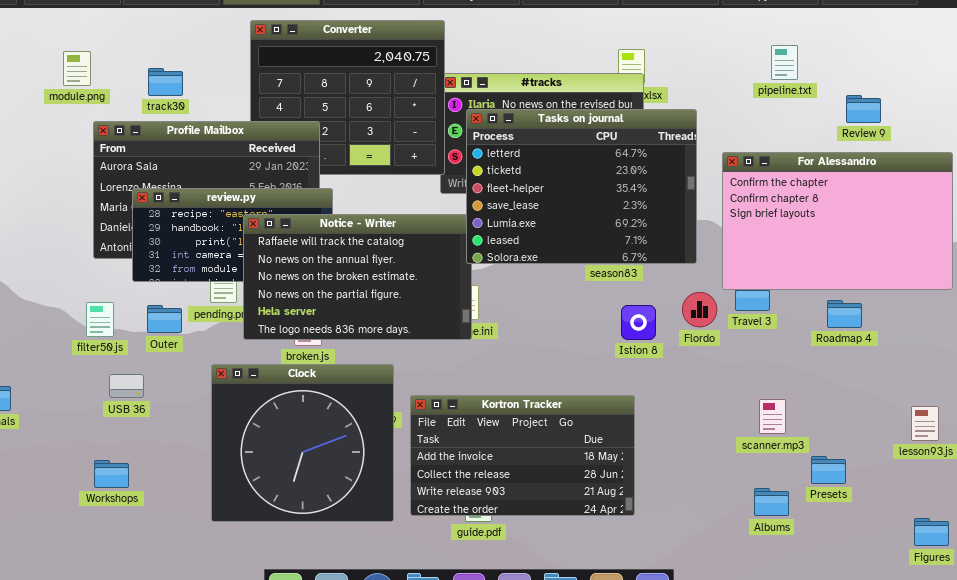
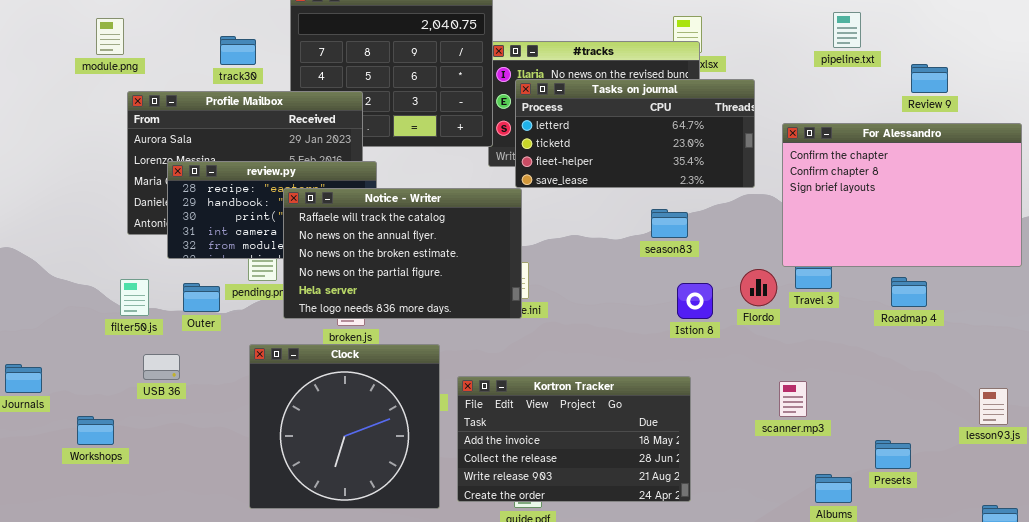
track30: [148,68,183,96] -> [220,36,256,65], moved
Tasks on journal: [466,109,697,264] -> [515,79,755,188], resized
scanner.mp3: [759,399,786,434] -> [779,381,807,417], moved
Workshops: [94,460,129,488] -> [77,416,114,445], moved

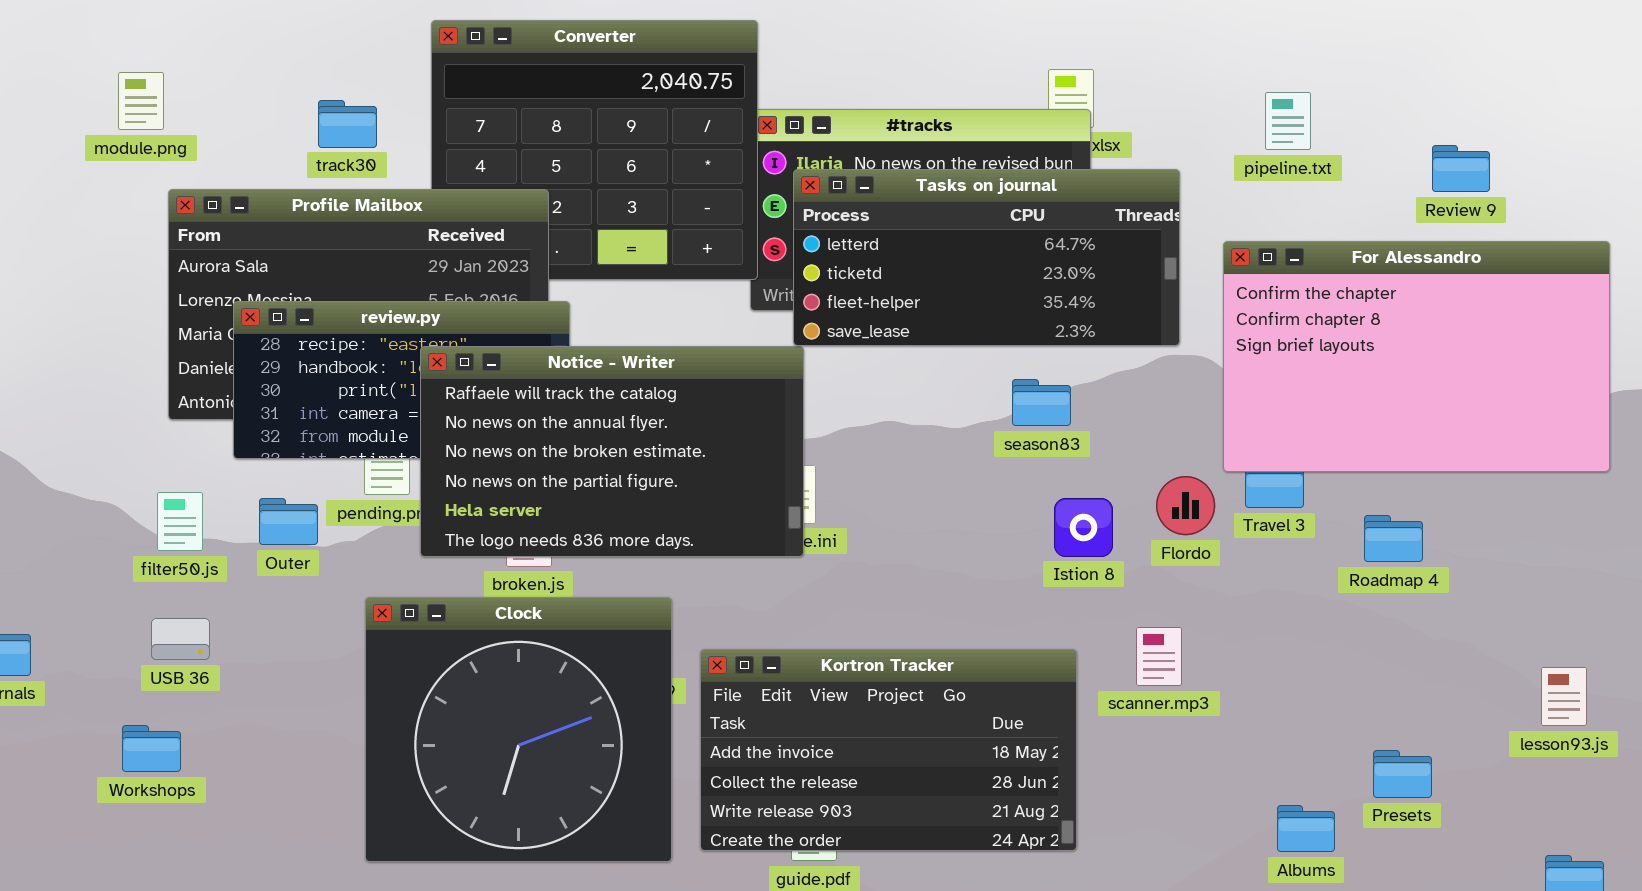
pipeline.txt: [833,12,861,48] -> [1265,92,1311,150], moved
Roadmap 4: [891,277,927,307] -> [1364,515,1423,562], moved
USB 36: [143,354,180,380] -> [151,618,210,660], moved
scanner.mp3: [779,381,807,417] -> [1136,627,1182,686], moved
Workshops: [77,416,114,445] -> [122,725,181,772], moved

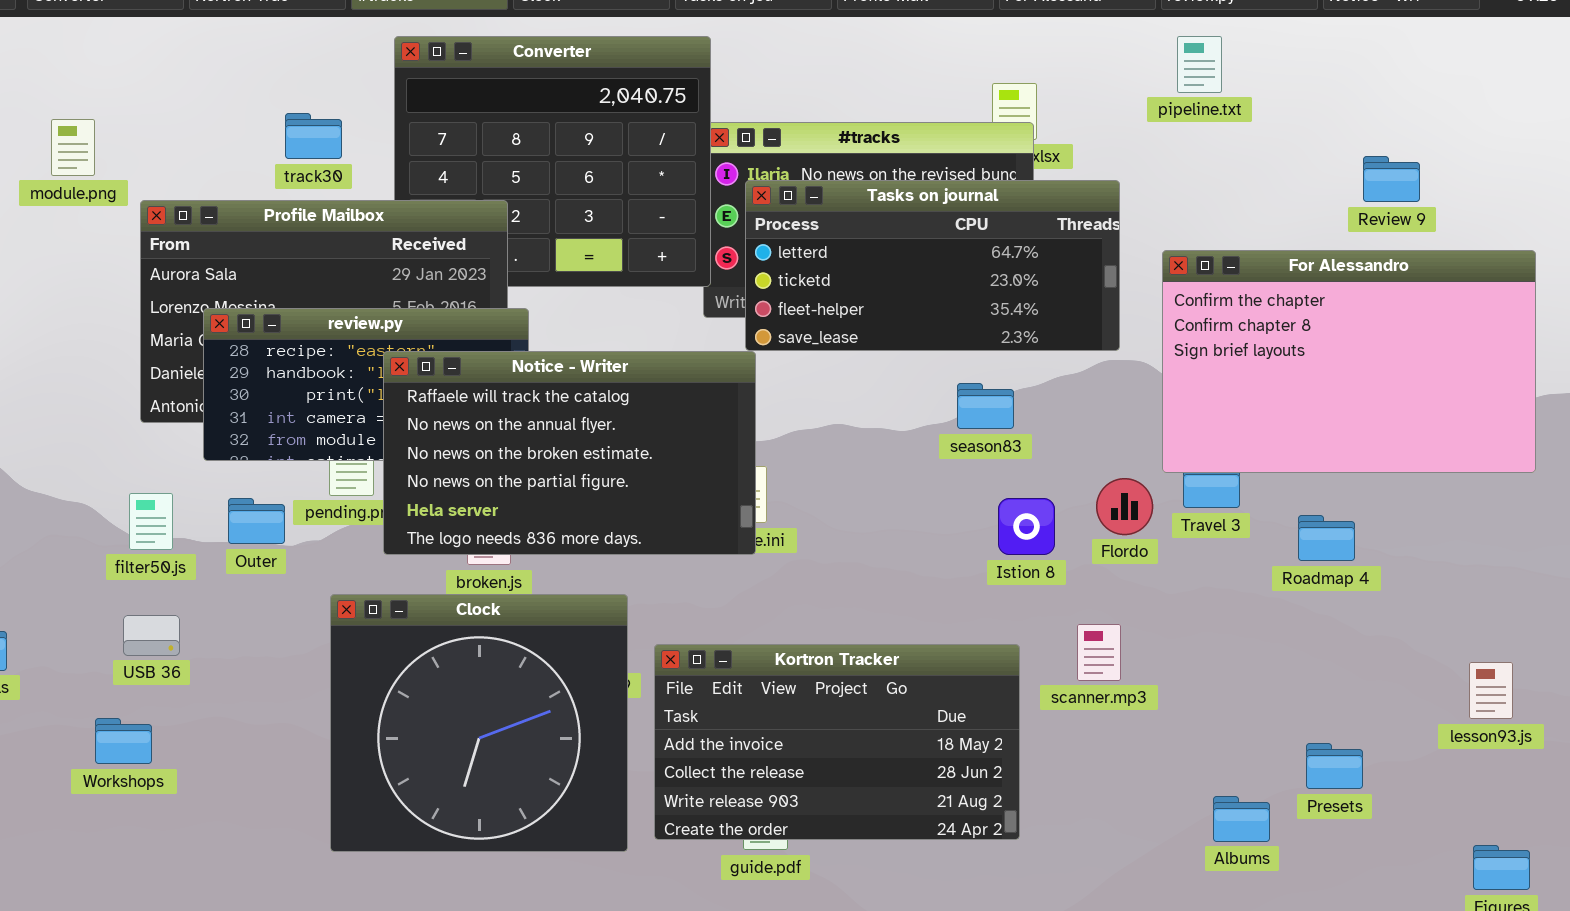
module.png: [118,72,164,130] -> [51,119,95,176], moved
pipeline.txt: [1265,92,1311,150] -> [1177,36,1222,93], moved

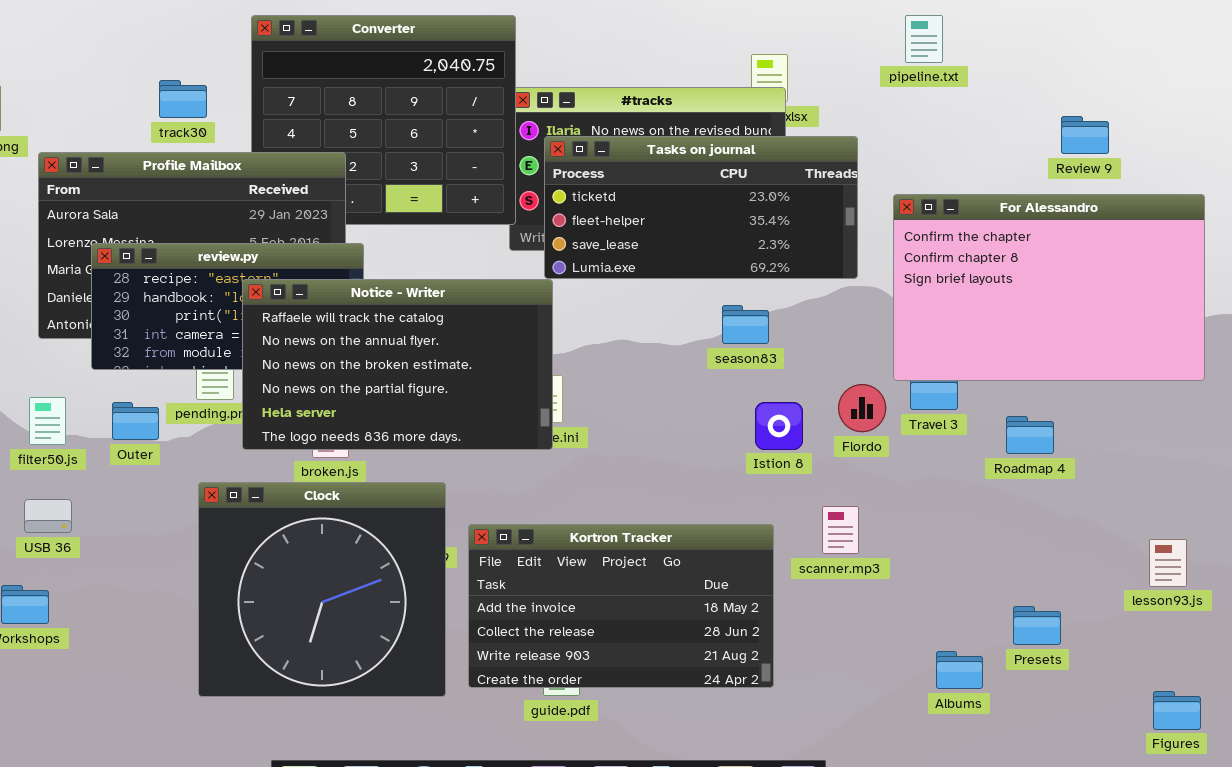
Tasks on journal: [745,180,1120,351] -> [544,136,858,279], scrolled down 1 row

